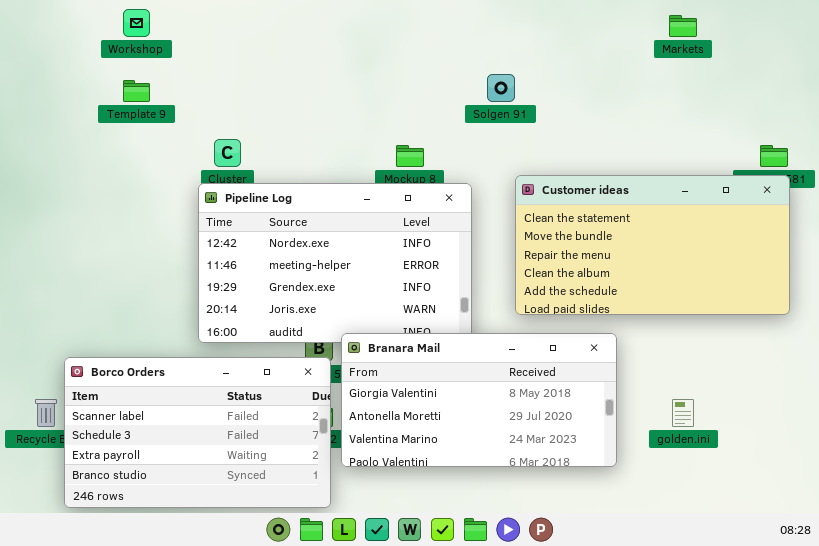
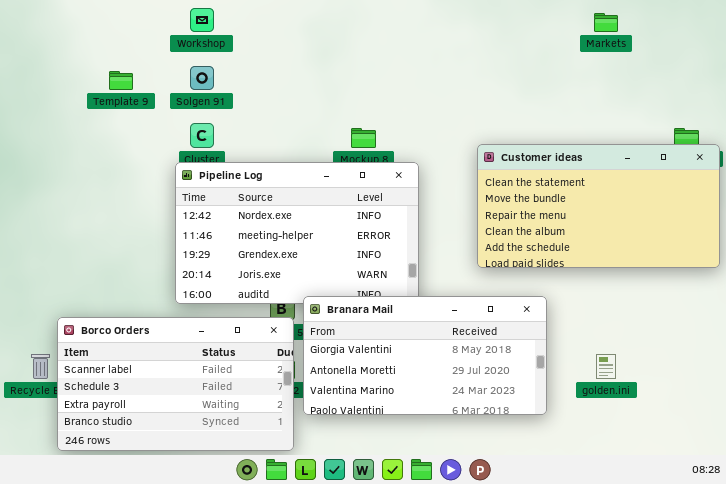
Workshop: [123,9,150,37] -> [190,8,214,32], moved
Solgen 91: [487,74,515,102] -> [190,66,214,90], moved
Customer ideas: [515,175,790,315] -> [477,144,720,268], moved

